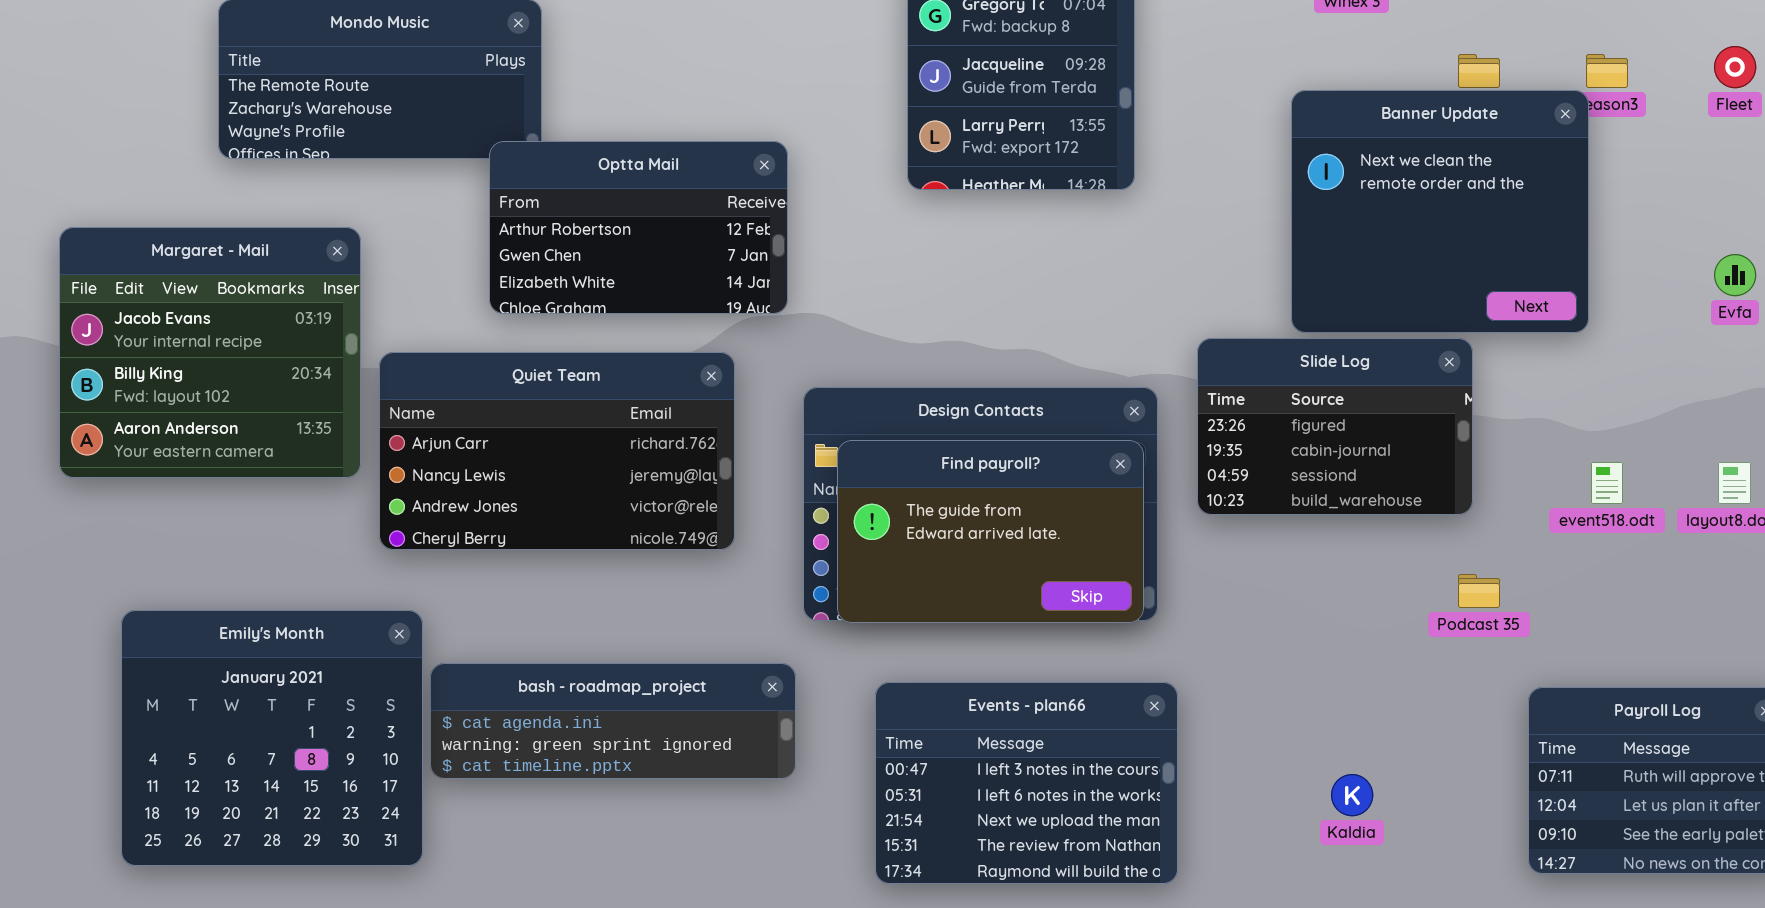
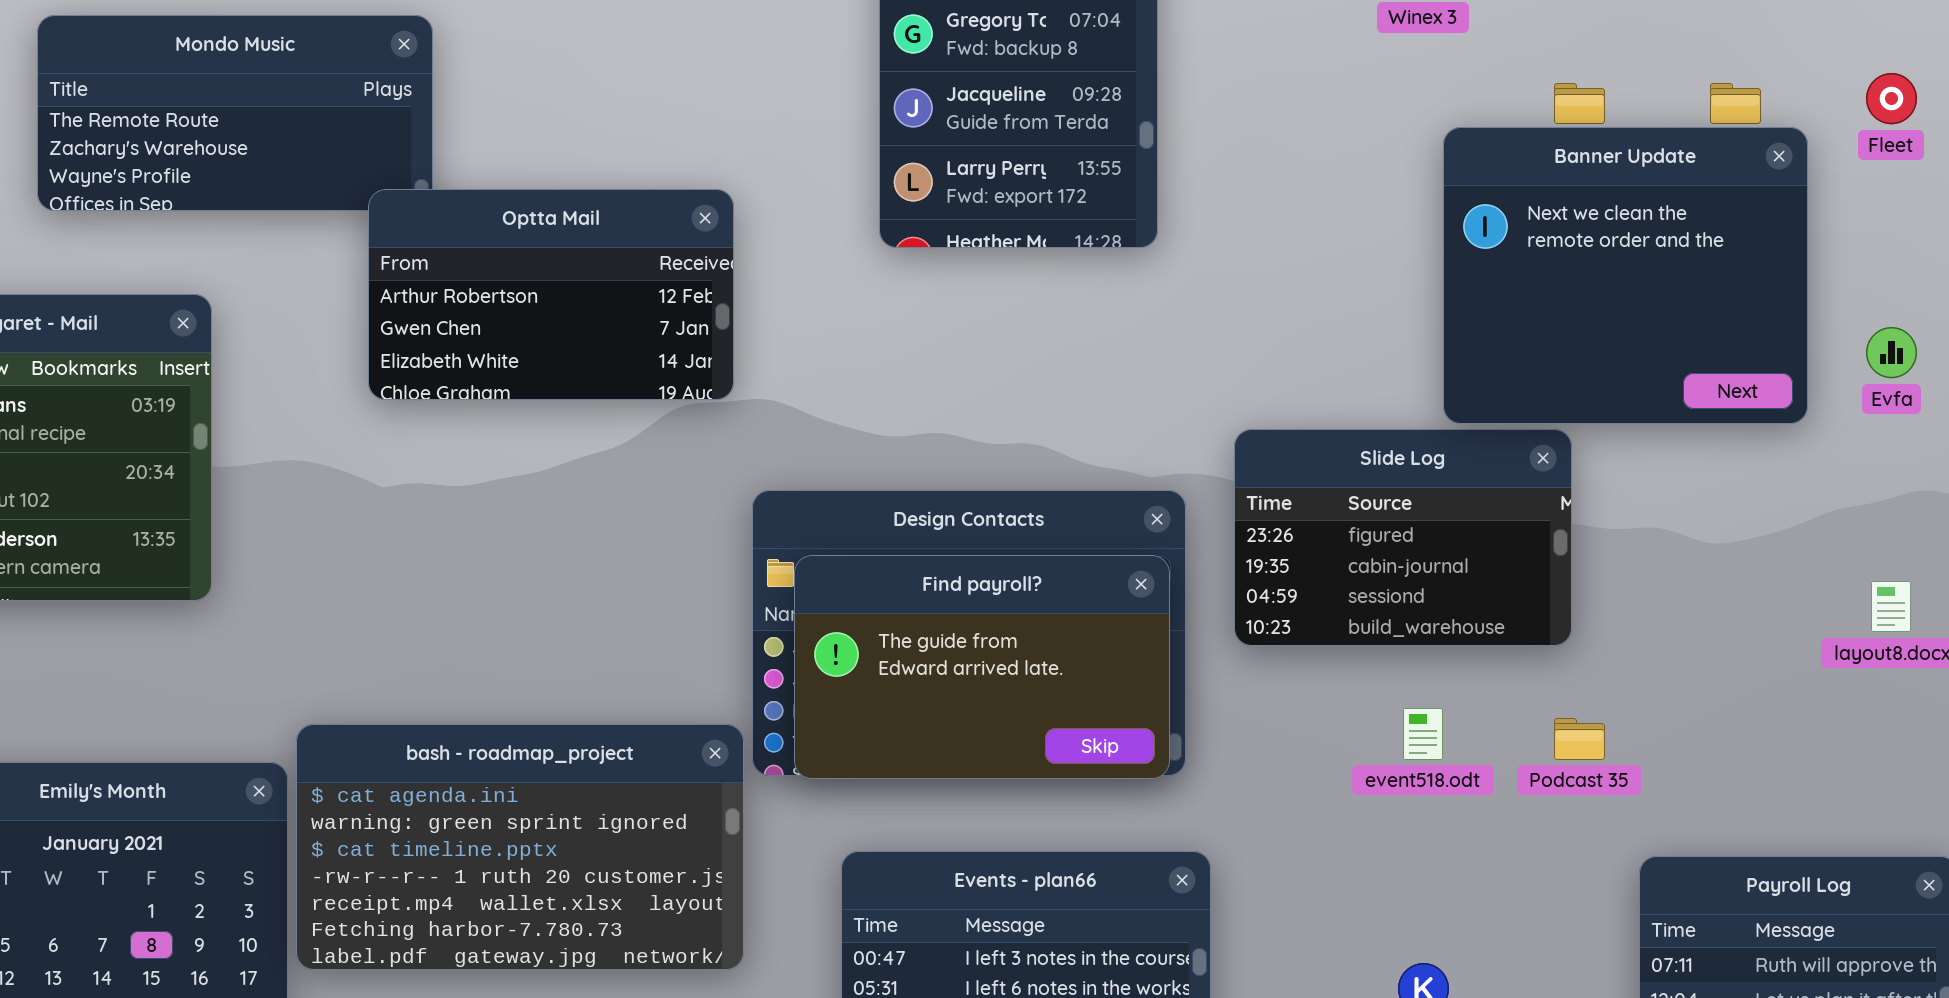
Banner Update: [1291,90,1589,333] -> [1443,127,1808,424], moved
Quiet Team: [379,352,735,550] -> none, closed
event518.odt: [1591,462,1623,504] -> [1403,708,1443,760], moved
bash - roadmap_project: [430,663,796,779] -> [296,724,744,970], resized

